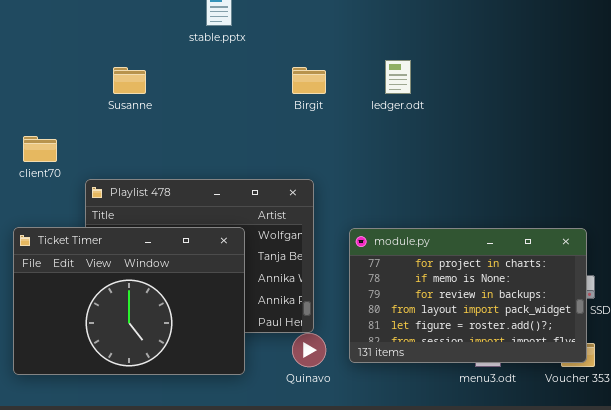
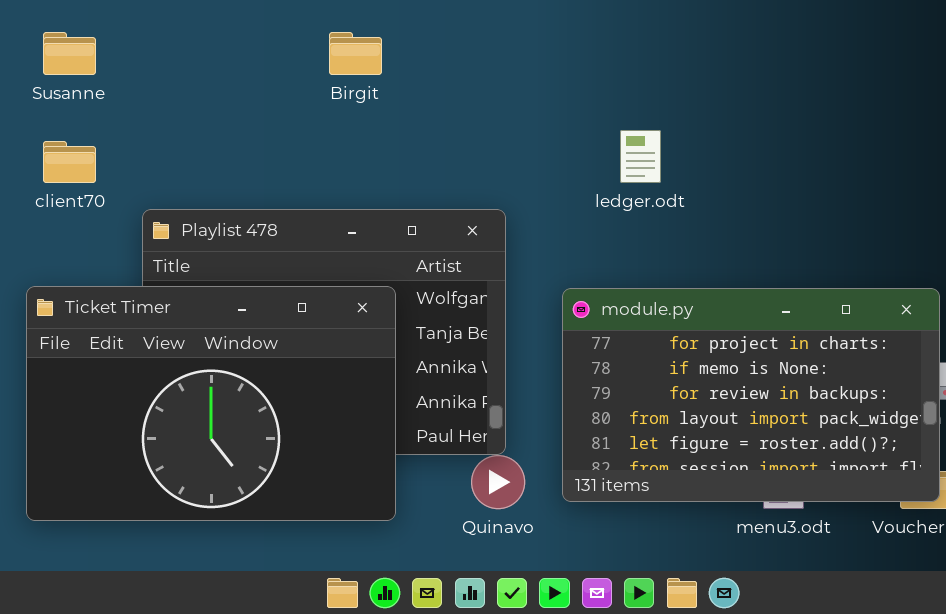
ledger.odt: [385,60,411,94] -> [620,130,661,183], moved
Susanne: [113,67,146,94] -> [43,32,96,75], moved
Birgit: [292,67,326,94] -> [329,32,382,75], moved

